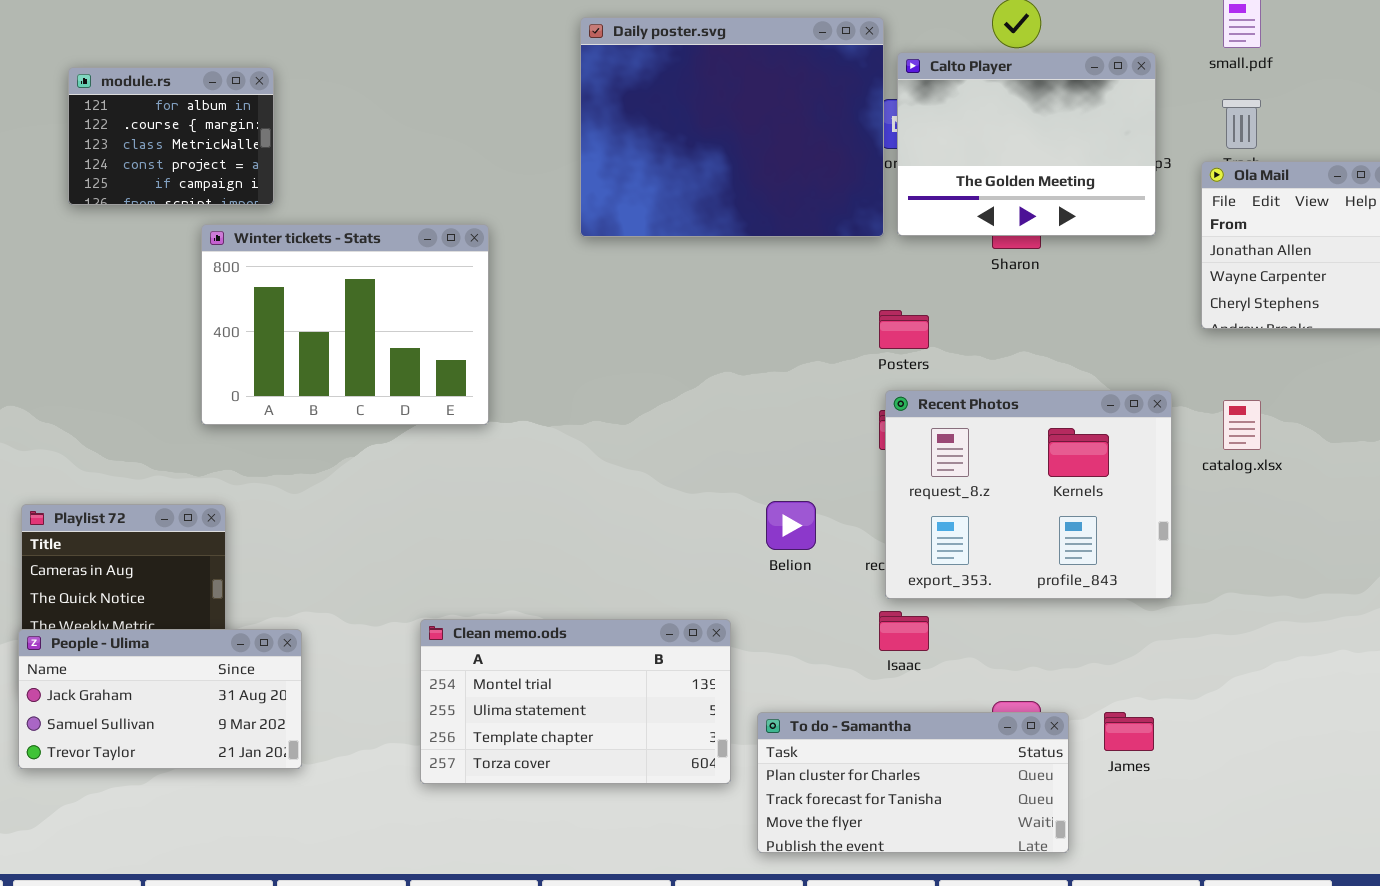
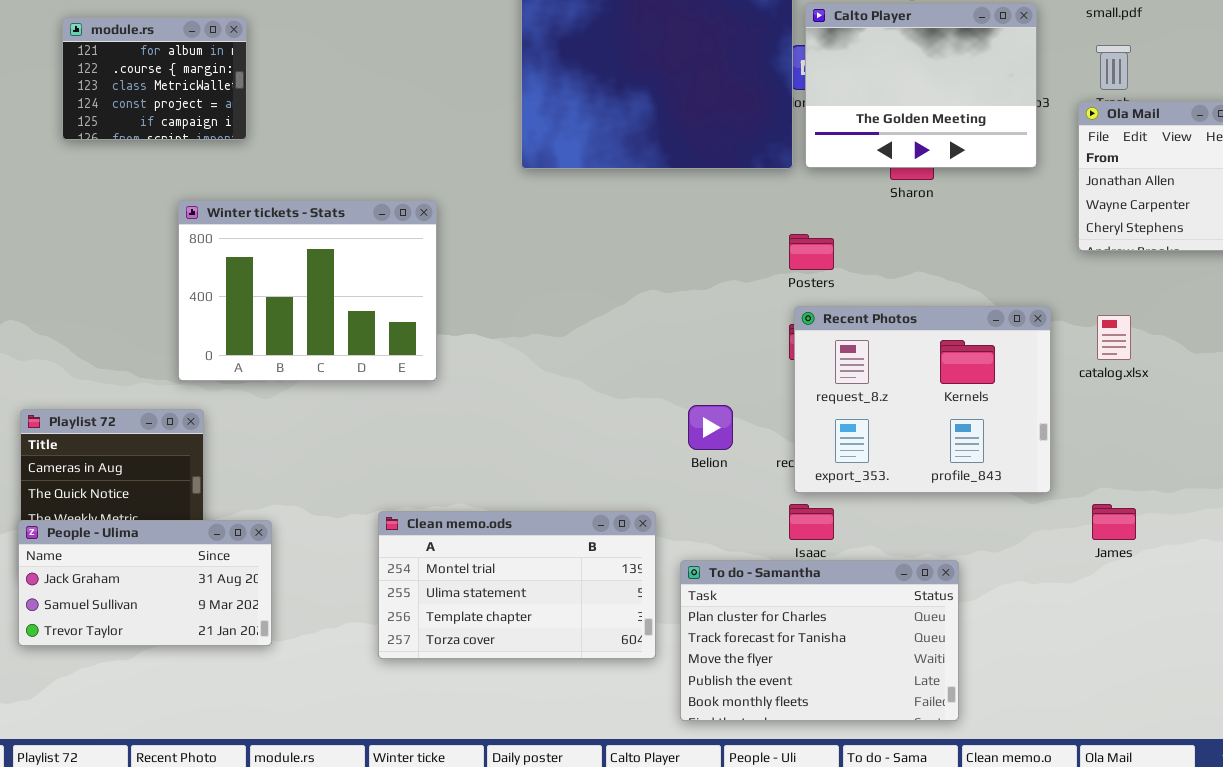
Winter tickets - Stats: [201,224,489,425] -> [178,200,437,381], moved
To do - Samantha: [757,712,1069,853] -> [680,560,959,721], resized
James: [1104,712,1154,751] -> [1092,504,1136,540], moved

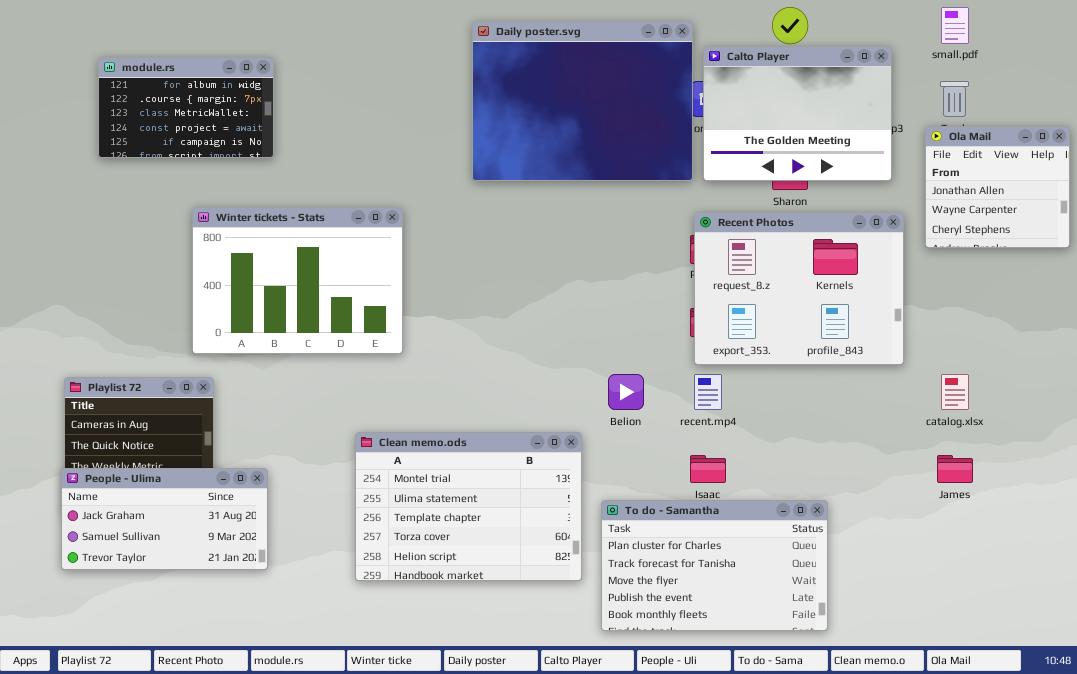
module.rs: [62,17,247,140] -> [98,57,274,158], resized
Recent Photos: [794,306,1051,493] -> [694,212,904,365], moved
catalog.xlsx: [1097,315,1131,360] -> [941,374,969,410], moved
Clean memo.ods: [378,511,656,659] -> [355,432,582,581], resized

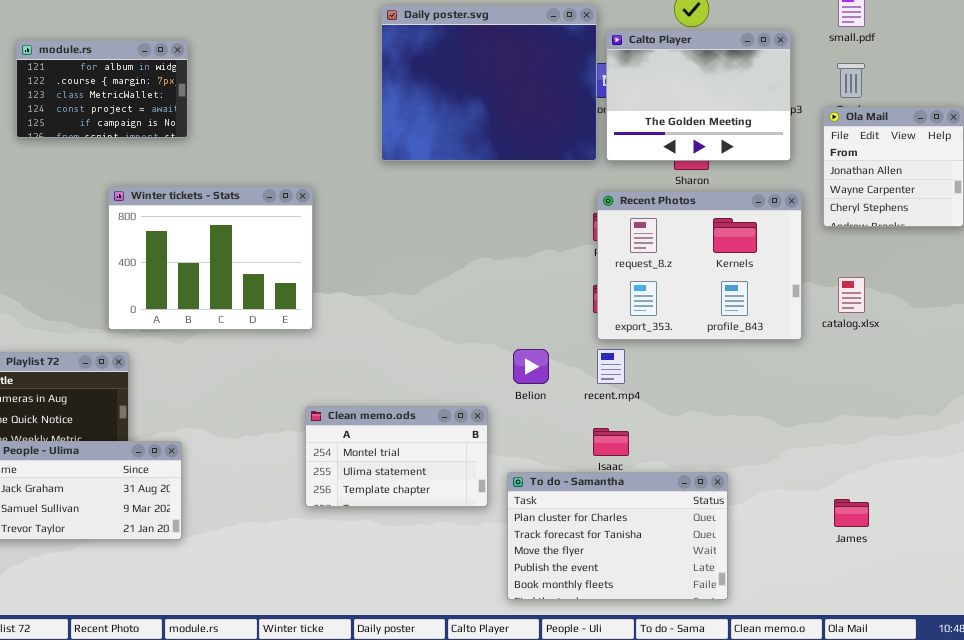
catalog.xlsx: [941,374,969,410] -> [838,277,865,313], moved
Clean memo.ods: [355,432,582,581] -> [305,406,488,507], resized
James: [937,455,973,483] -> [834,499,869,527], moved

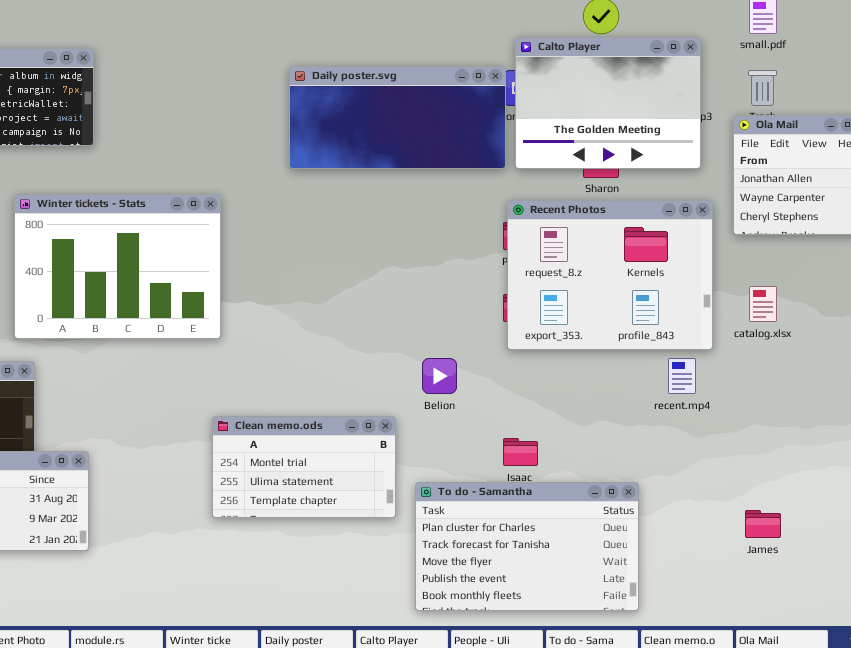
Daily poster.svg: [381,5,597,161] -> [289,66,506,169], resized
recent.mp4: [597,349,625,384] -> [668,358,696,394], moved

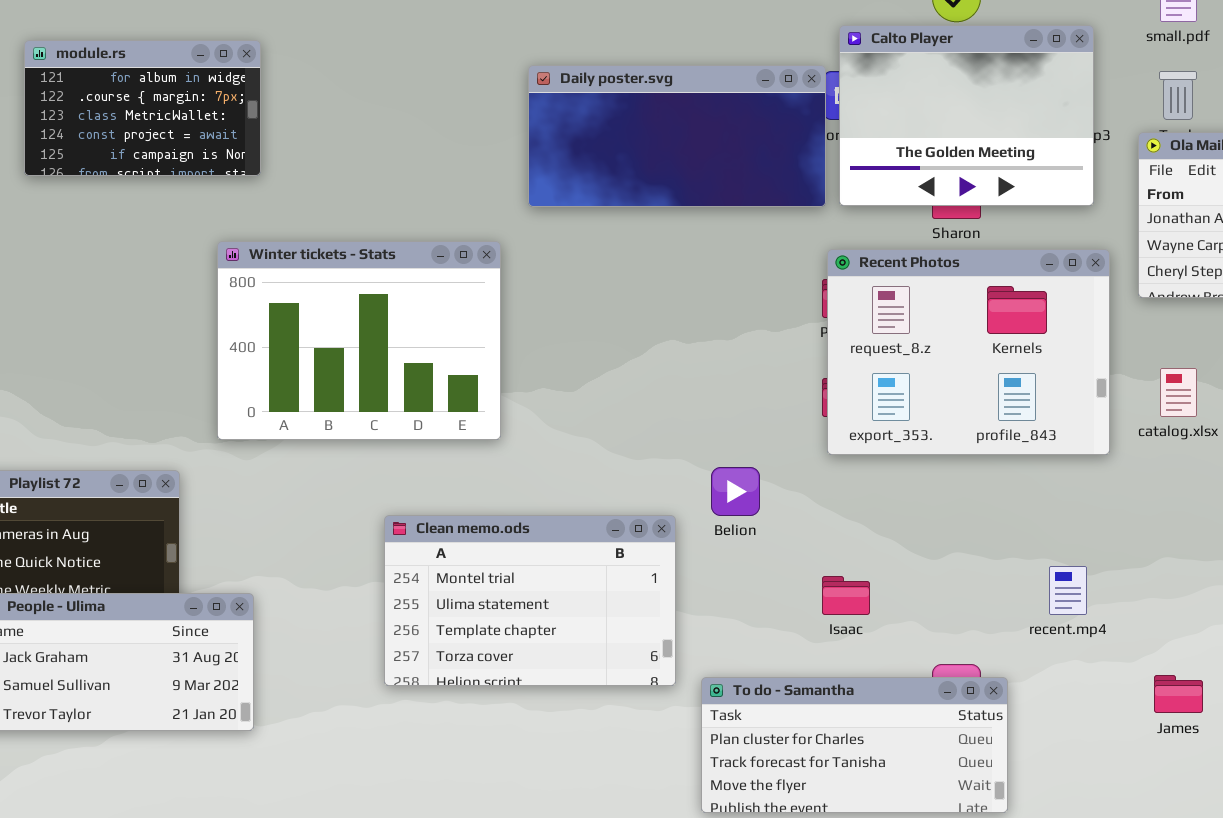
Winter tickets - Stats: [14,194,221,339] -> [217,241,501,440], moved
recent.mp4: [668,358,696,394] -> [1049,566,1087,615], moved
Clean memo.ods: [212,416,396,518] -> [384,515,676,686], resized
To do - Samantha: [415,482,639,611] -> [701,677,1008,813], resized

